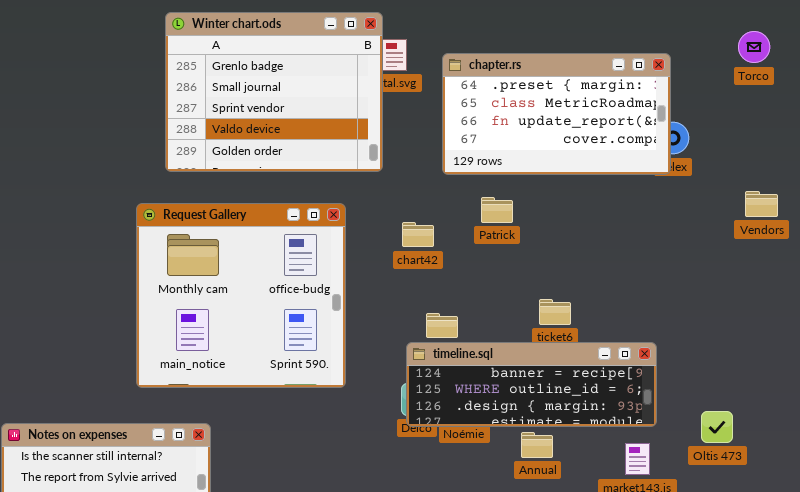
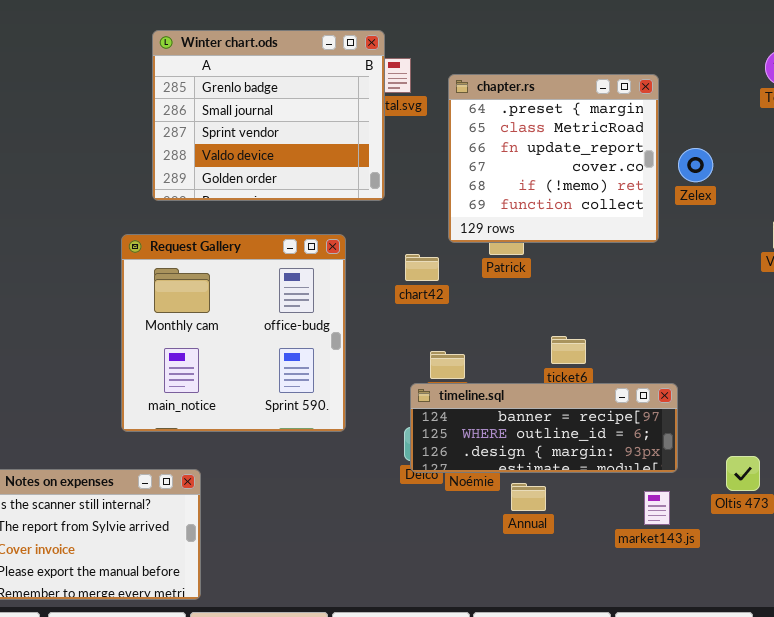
chapter.rs: [442,53,671,175] -> [448,74,659,243], resized
Annual: [521,432,553,458] -> [511,483,546,511], moved

